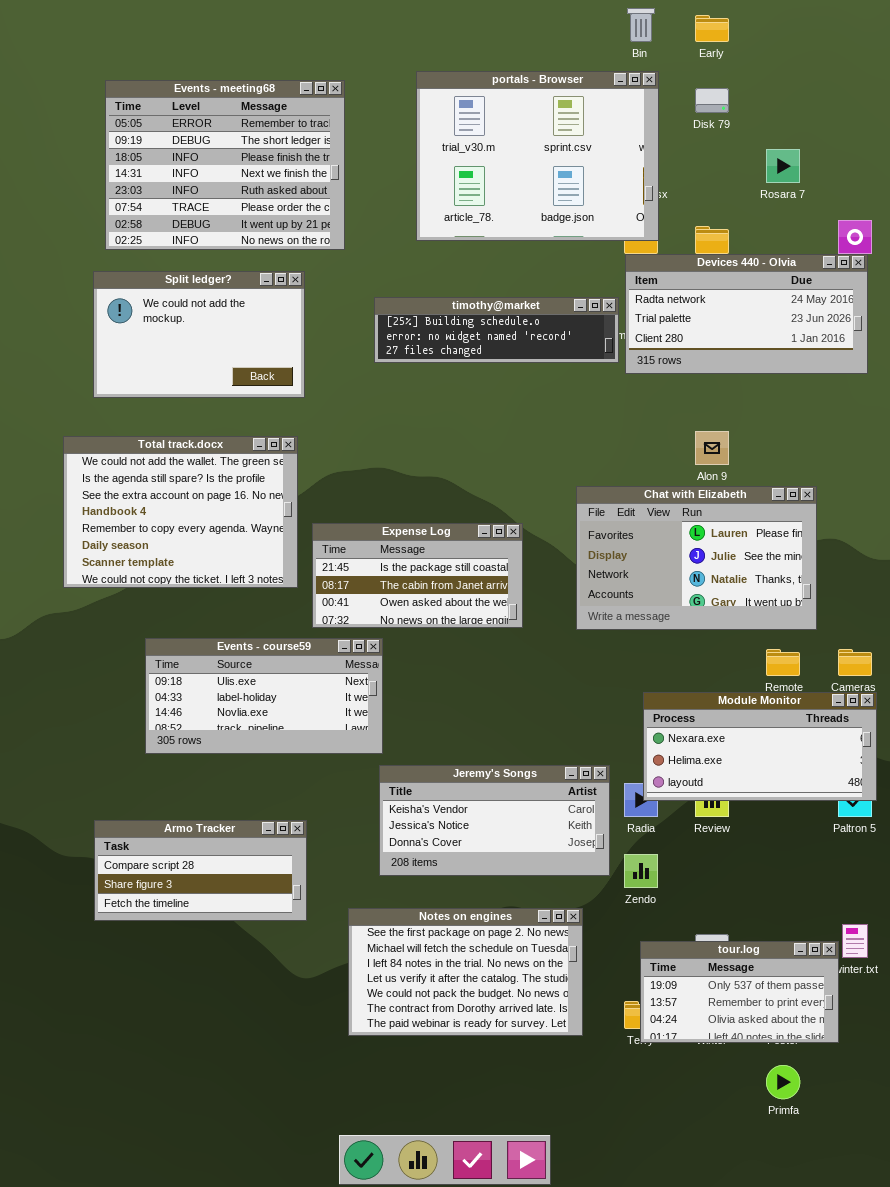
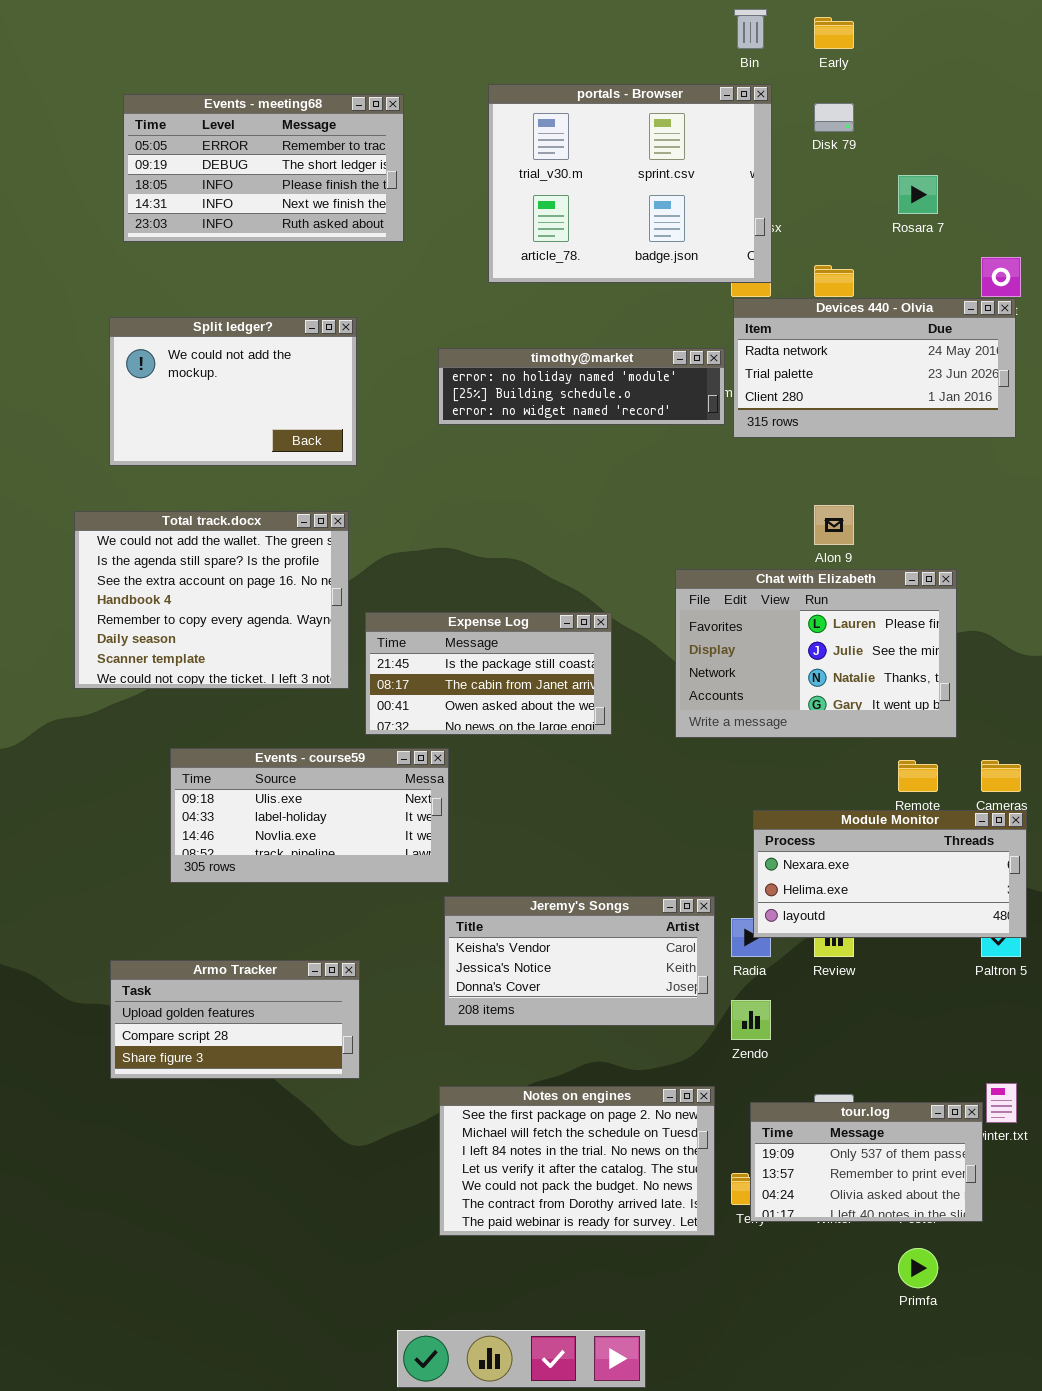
Events - meeting68: [105,80,345,250] -> [123,94,404,242], resized
timothy@market: [374,297,619,363] -> [438,348,725,425], scrolled up 1 row
Armo Tracker: [94,820,307,921] -> [110,960,360,1079], scrolled up 1 row
Notes on engines: [348,908,583,1036] -> [439,1086,715,1236], moved

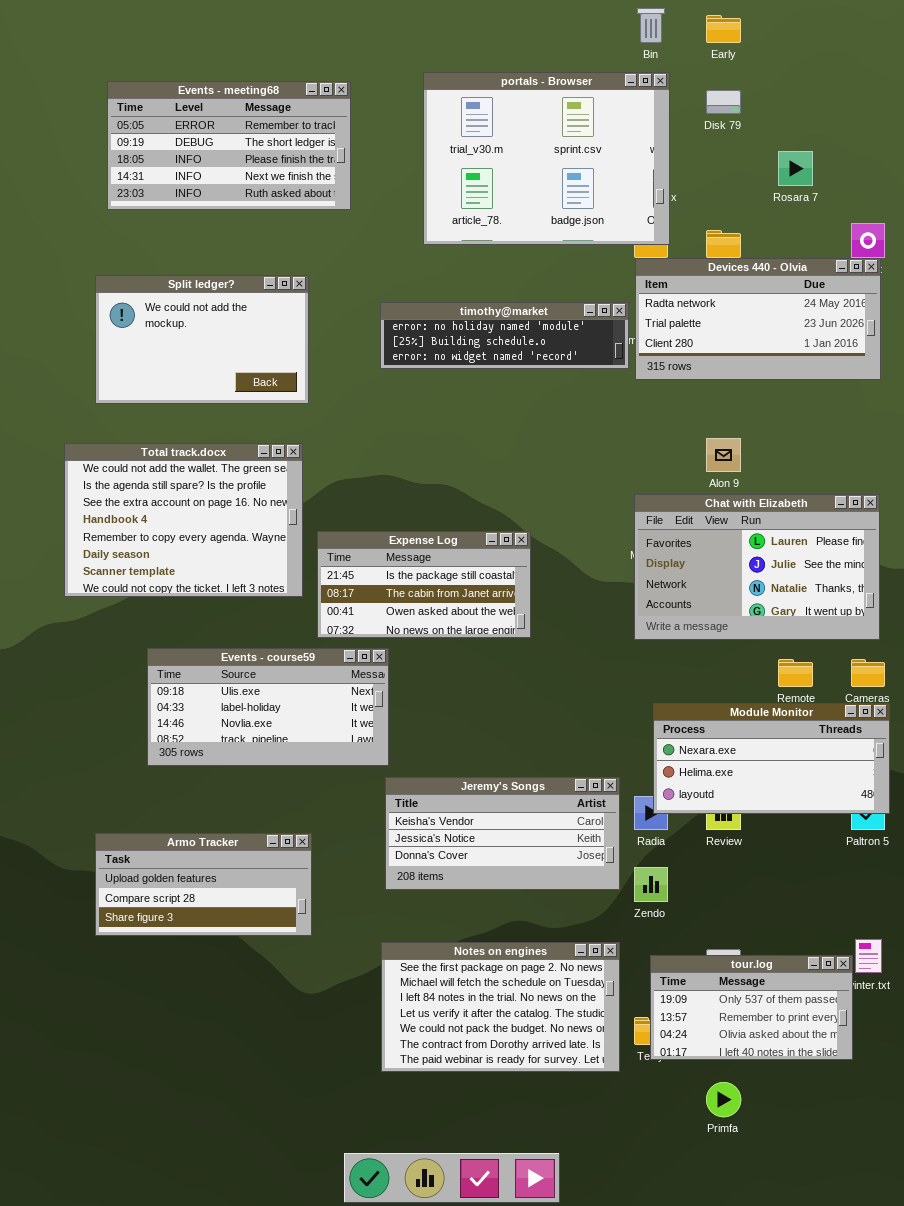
Chat with Elizabeth: [675,569,957,738] -> [634,494,880,640], moved
Primfa: [898,1248,938,1288] -> [706,1082,741,1117], moved

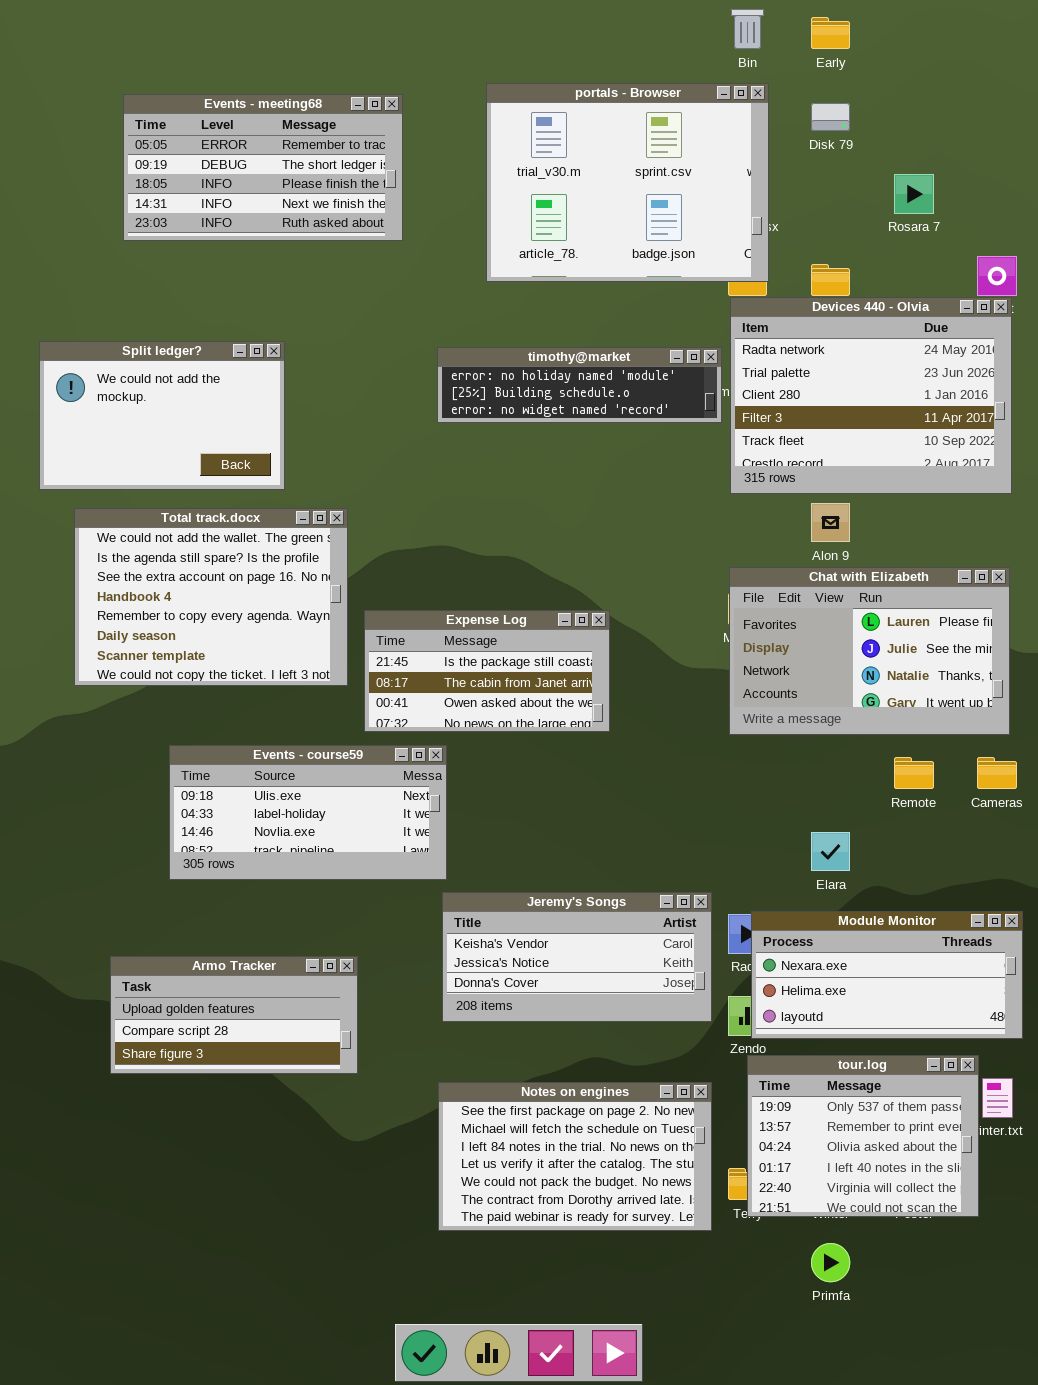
Devices 440 - Olvia: [635,258,881,380] -> [730,297,1012,494], resized
Split ledger?: [95,275,309,404] -> [39,341,285,490], moved
Module Monitor: [653,703,890,814] -> [751,911,1023,1039], moved
tour.log: [650,955,853,1060] -> [747,1055,979,1217], resized

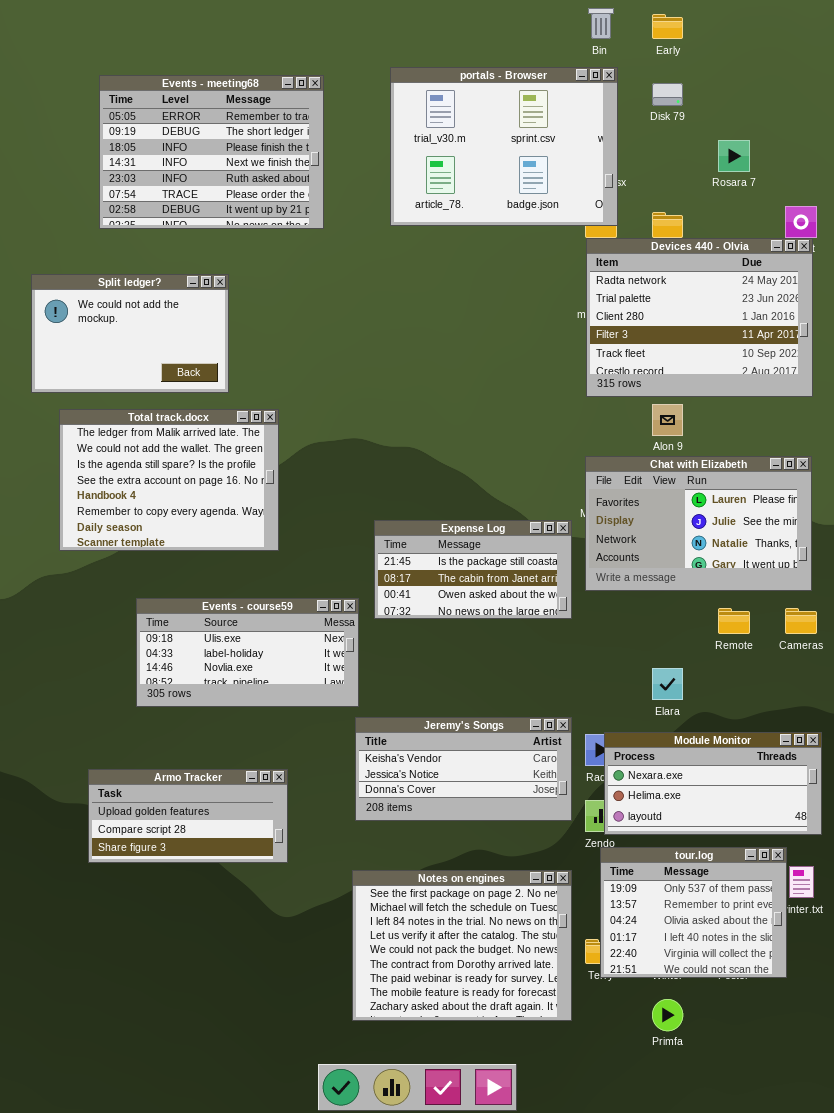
Events - meeting68: [123,94,403,241] -> [99,75,324,229], resized
timothy@market: [437,347,722,423] -> none, closed
Total track.docx: [74,508,348,686] -> [59,409,279,551], scrolled up 1 row
Expense Log: [364,610,610,732] -> [374,520,572,619], moved
Notes on engines: [438,1082,712,1231] -> [352,870,572,1021], resized

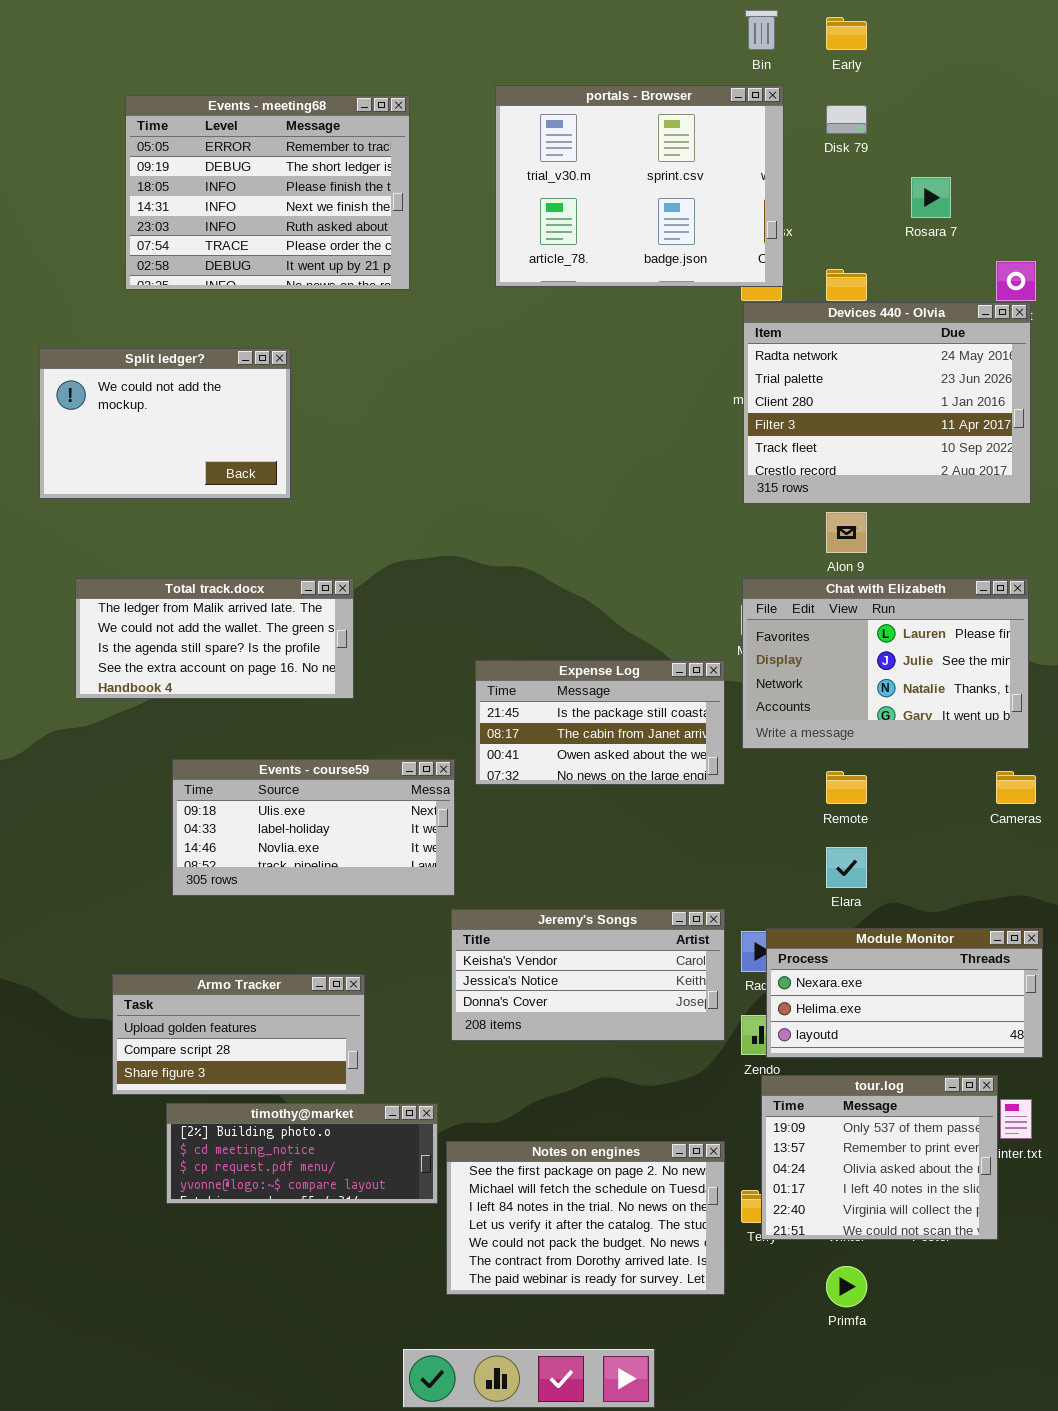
Total track.docx: [59,409,279,551] -> [75,578,354,699], resized
Remote: [718,608,750,634] -> [826,771,867,804], moved
Notes on engines: [352,870,572,1021] -> [446,1141,725,1295], resized
timothy@market: none -> [166,1103,438,1204], opened

